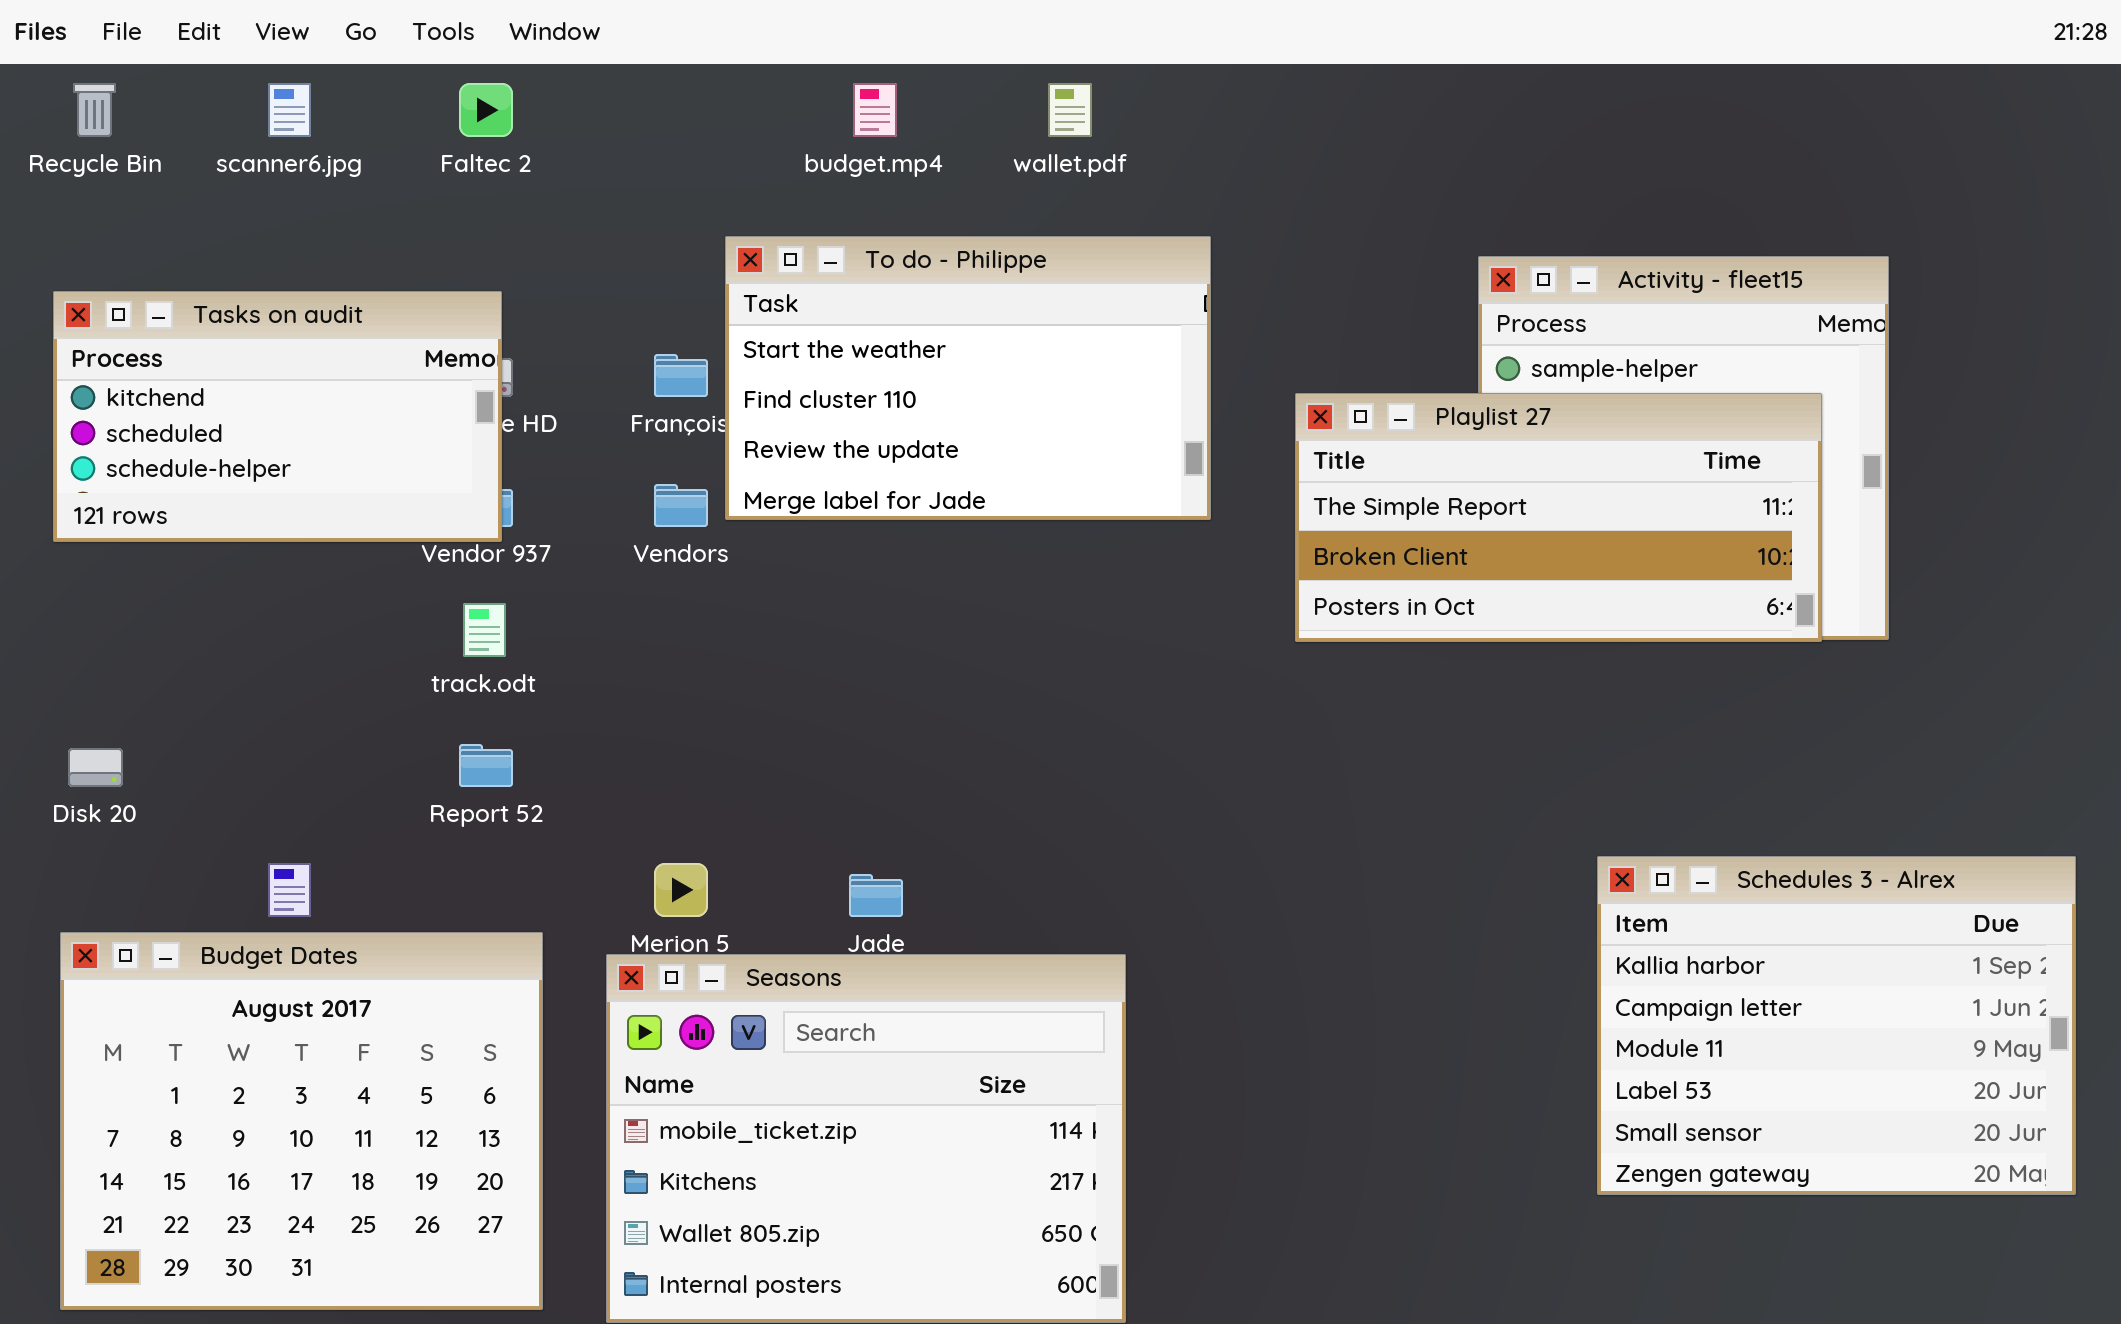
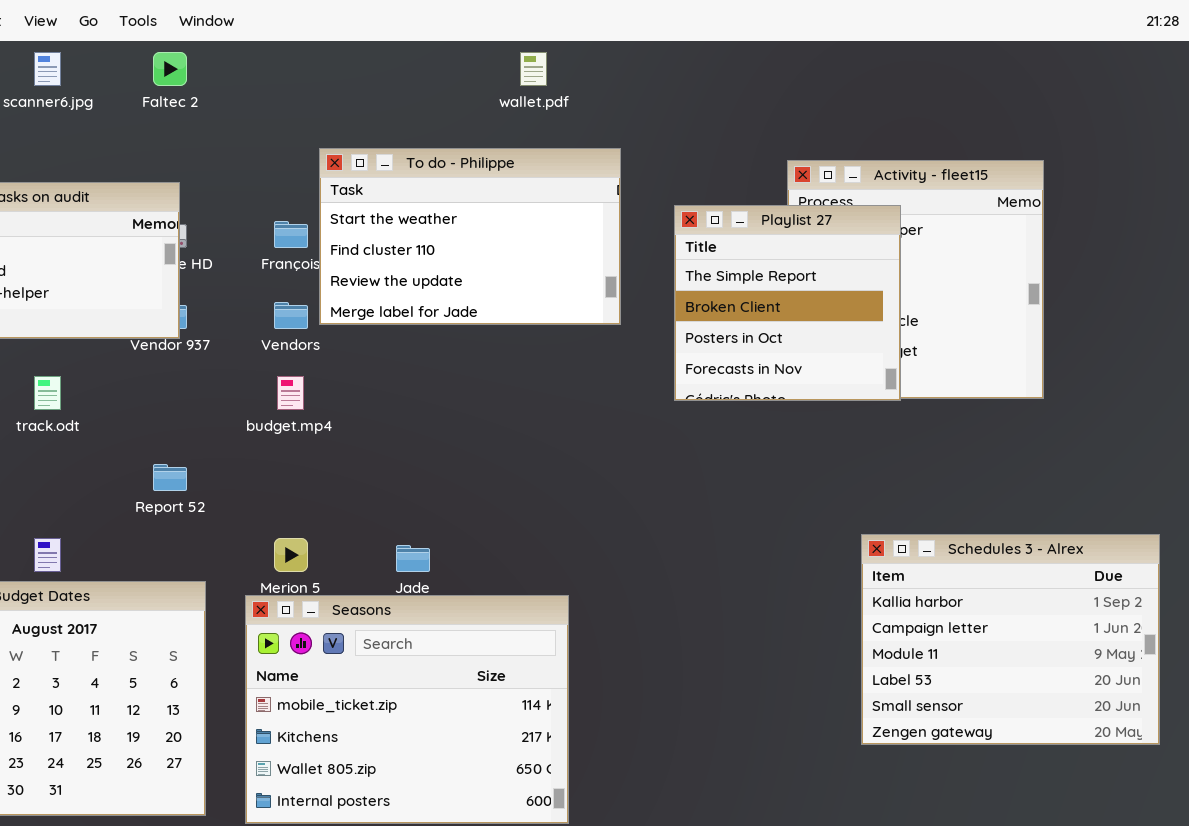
budget.mp4: [853,83,897,137] -> [277,376,304,410], moved
Playlist 27: [1295,393,1822,642] -> [674,205,901,401], resized
track.odt: [463,603,506,657] -> [34,376,61,410], moved

